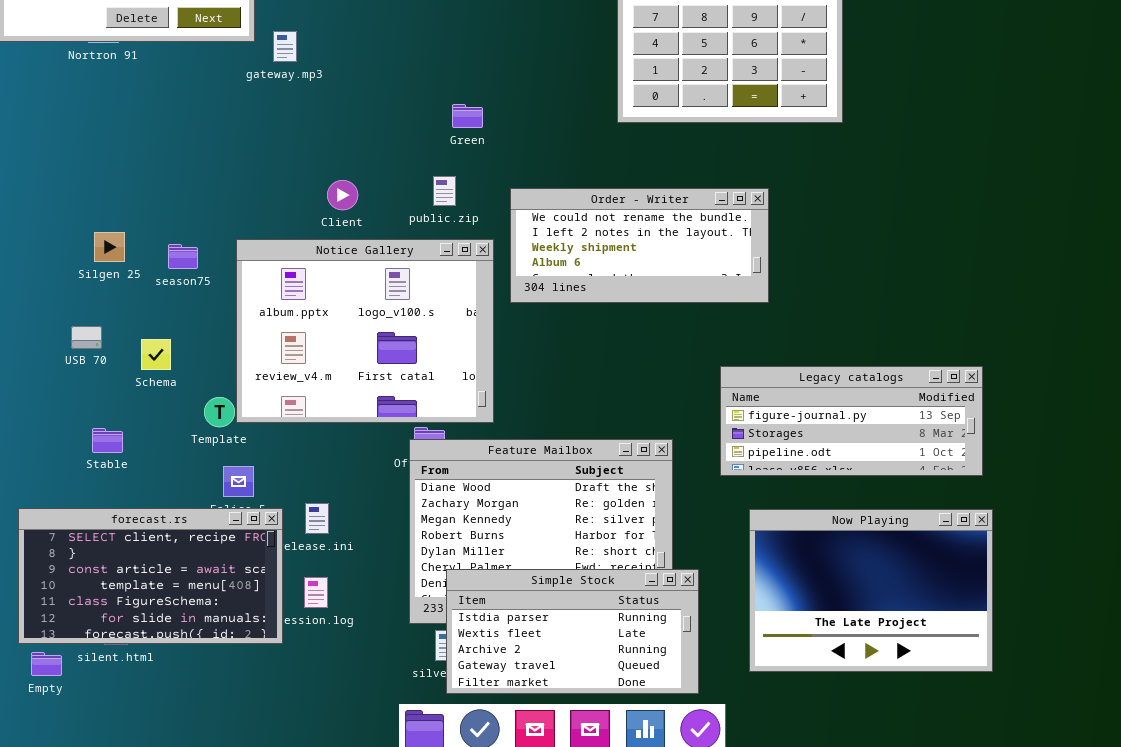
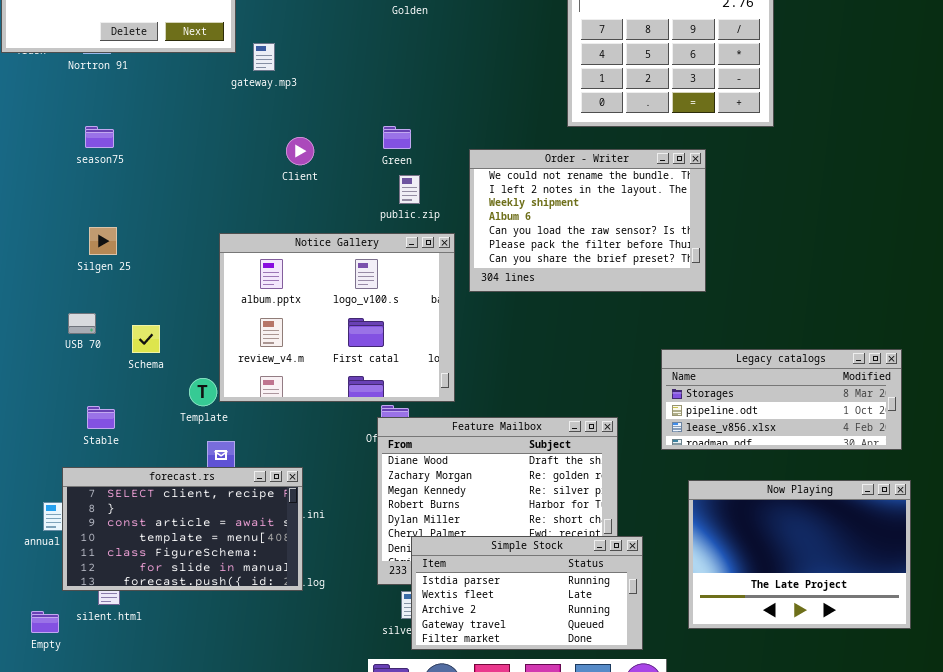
Green: [452,104,483,128] -> [383,126,411,149], moved
Client: [327,180,358,210] -> [286,137,314,165], moved
Order - Writer: [510,188,769,303] -> [469,149,706,292], resized
season75: [168,244,198,269] -> [85,126,114,148], moved
Legacy catalogs: [720,366,983,476] -> [661,349,902,450], scrolled down 1 row
forecast.rs: [18,508,283,644] -> [62,467,303,591], moved

